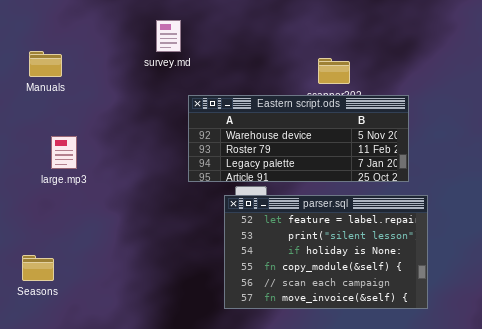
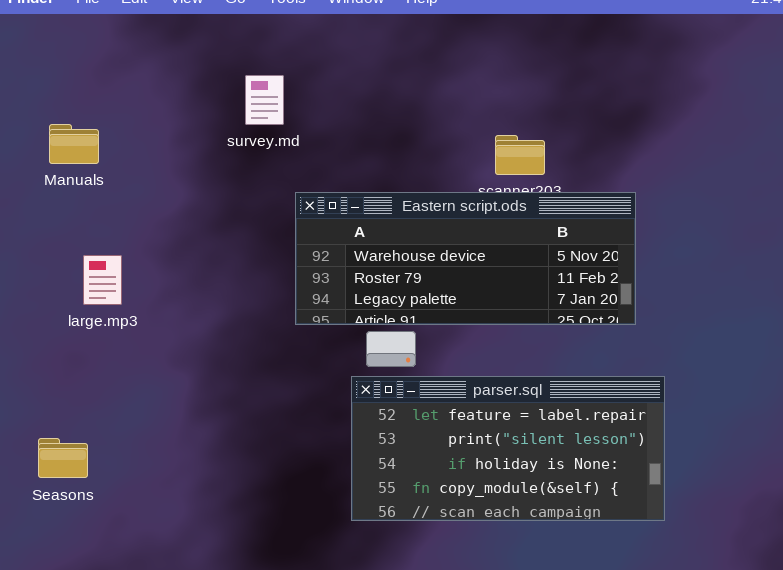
parser.sql: [224,195,428,309] -> [351,376,665,521], resized

